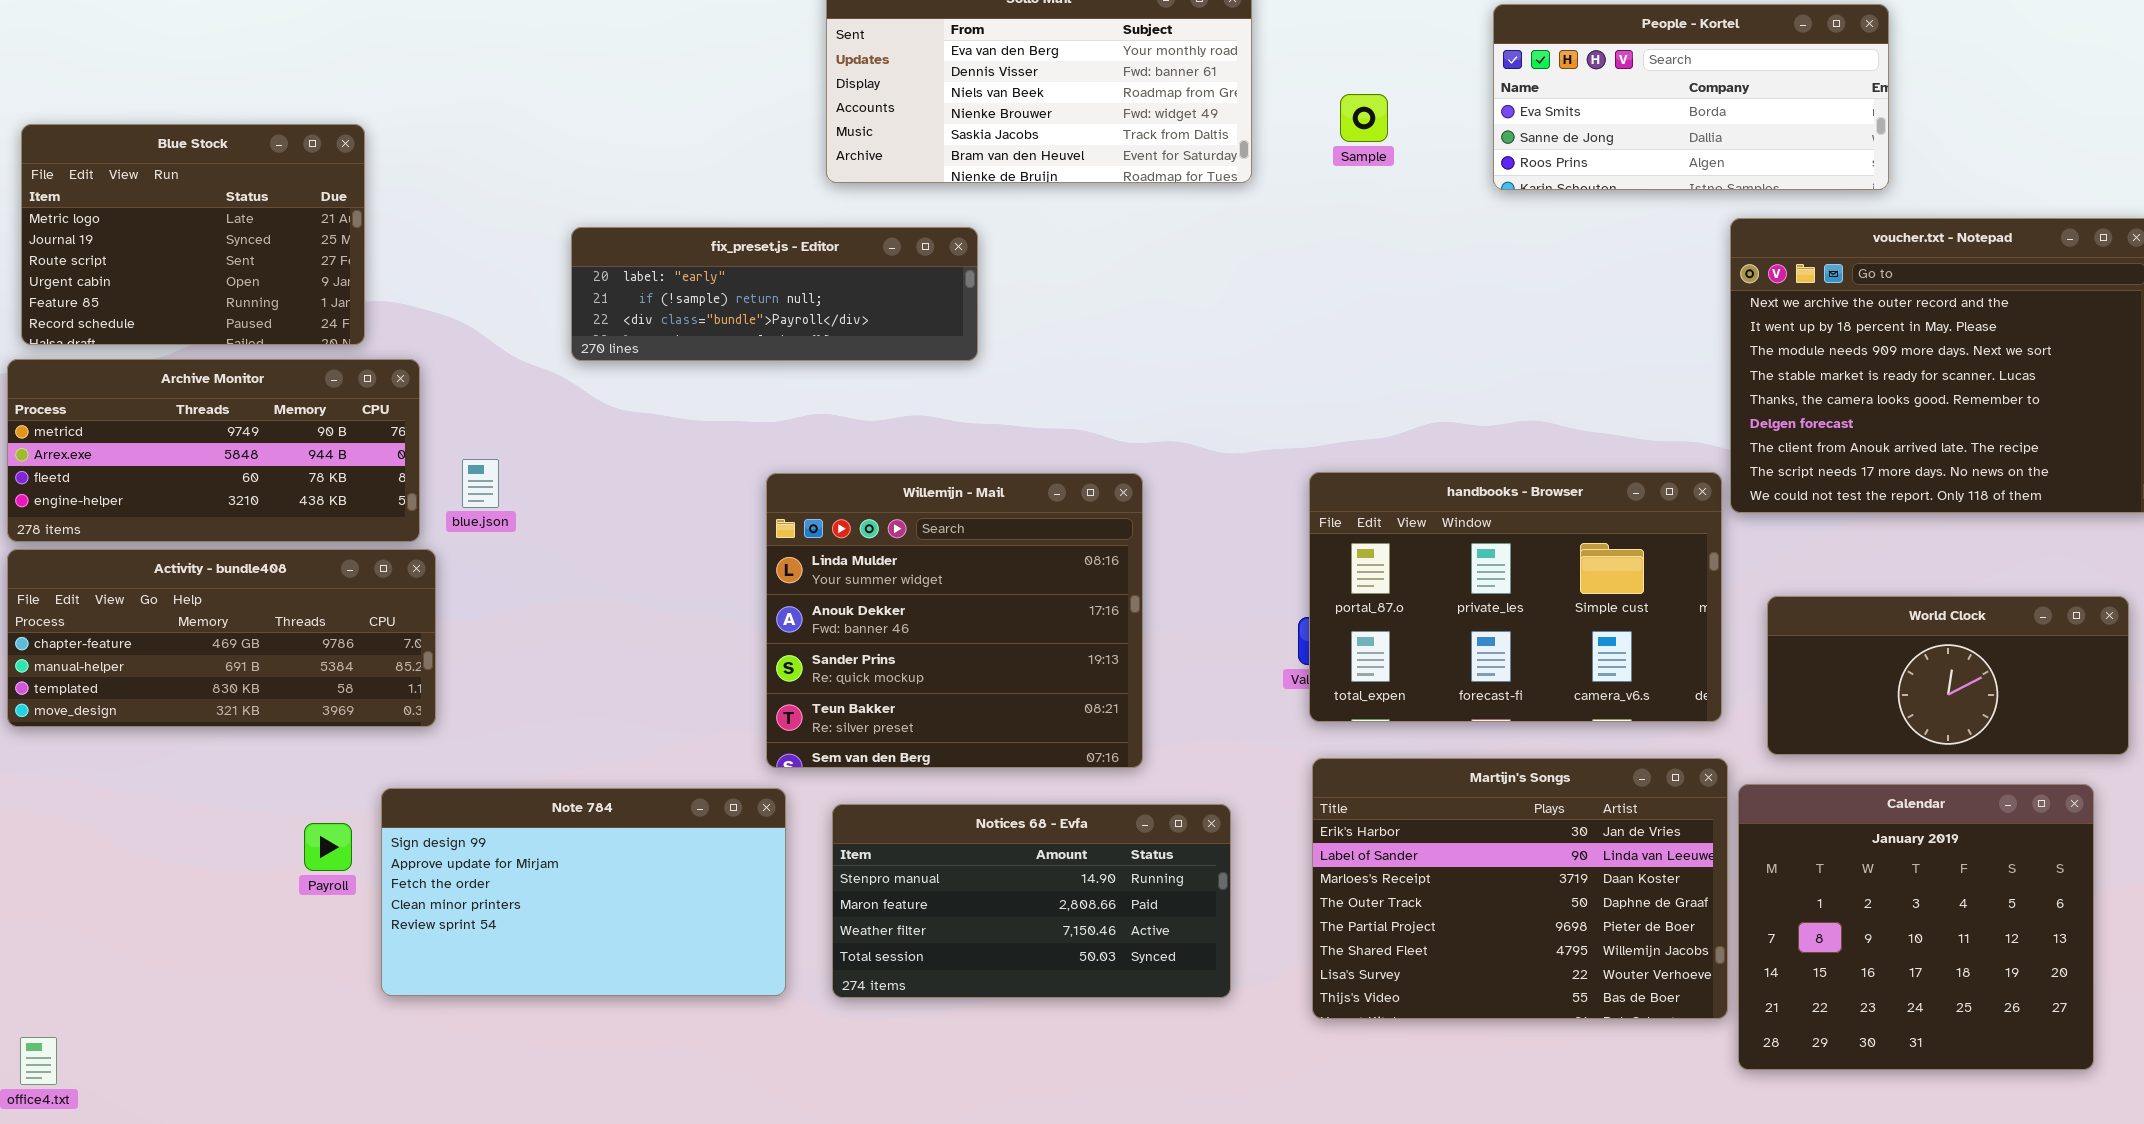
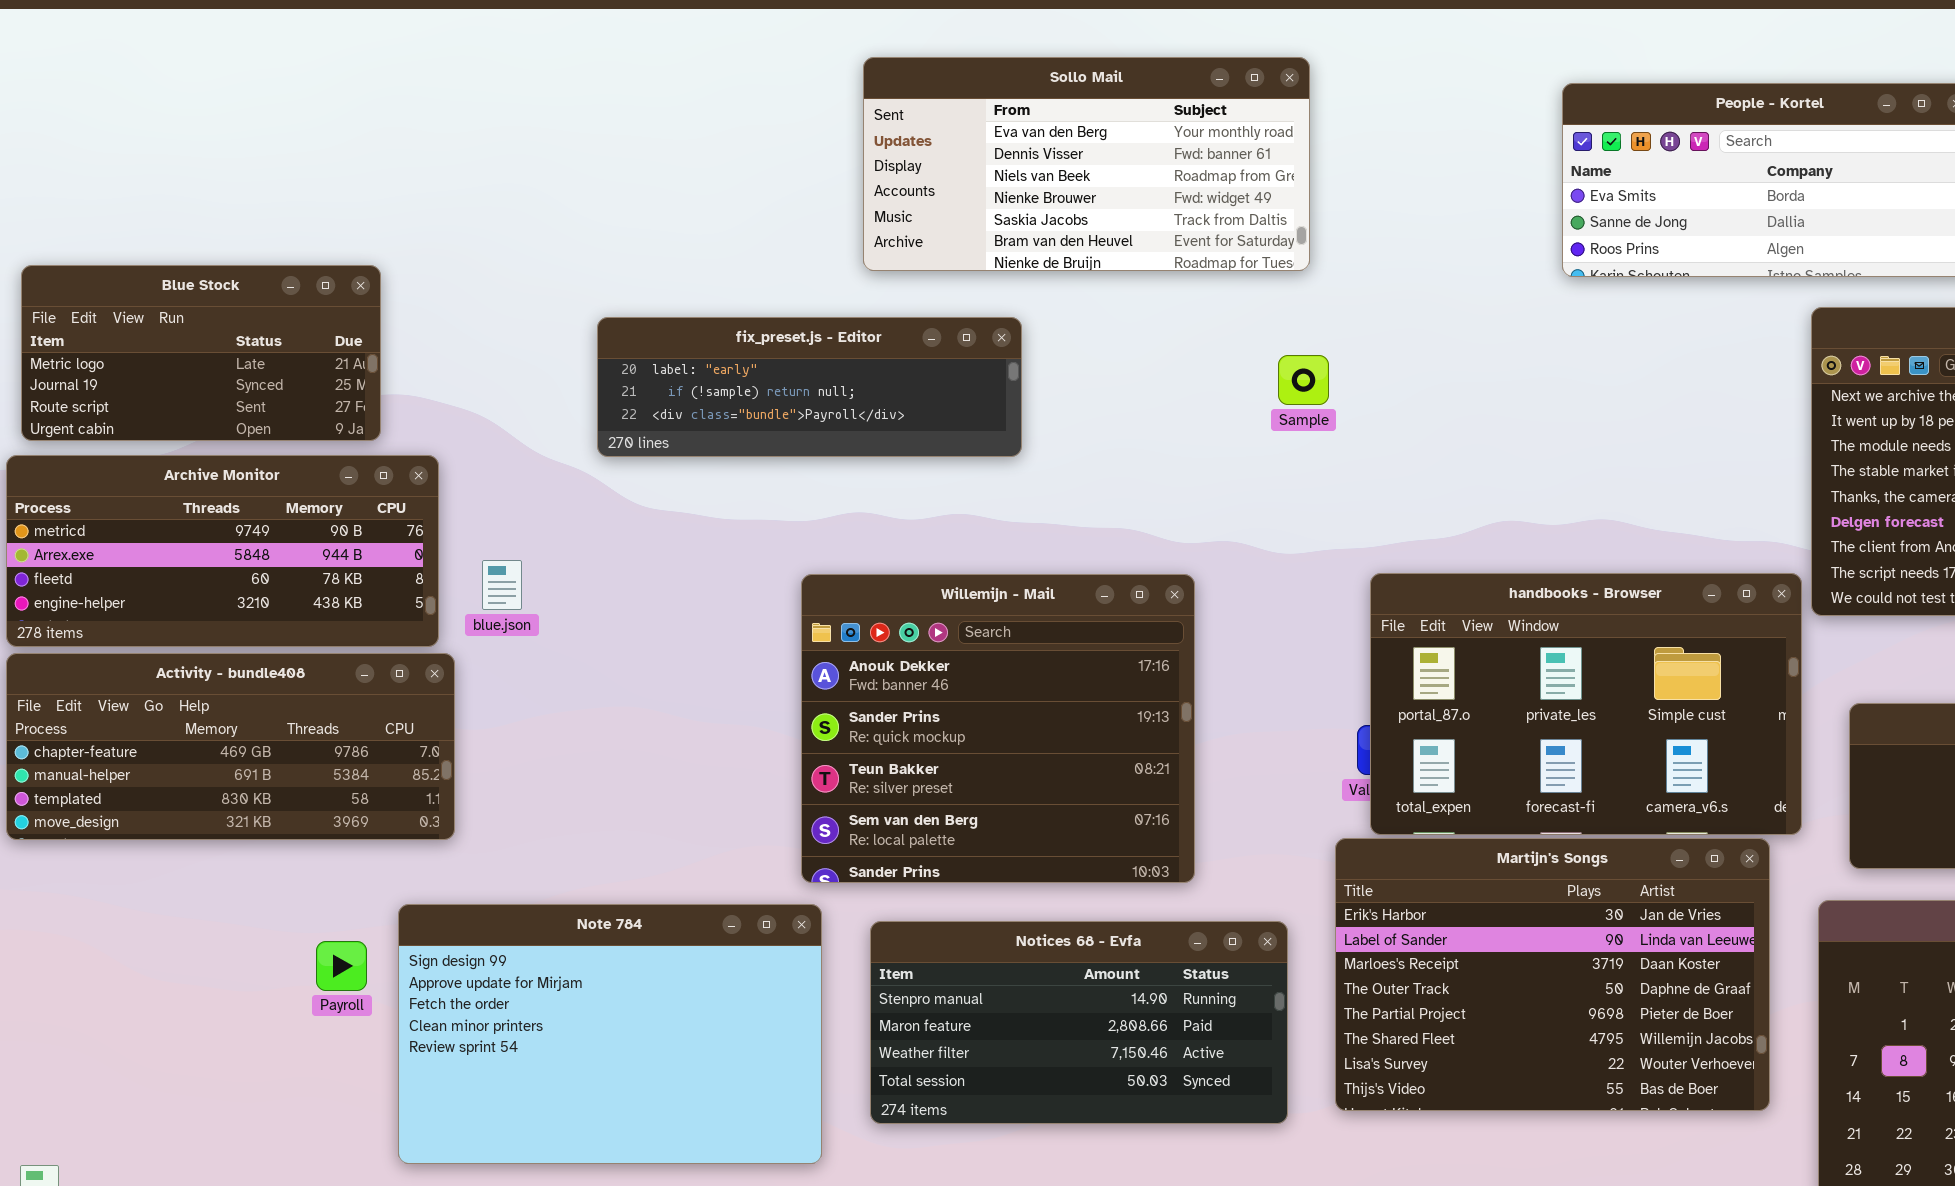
Sample: [1340,94,1388,142] -> [1278,355,1329,405], moved
Blue Stock: [21,124,365,345] -> [21,265,381,441], resized
Willemijn - Mail: [766,473,1143,768] -> [801,574,1195,883], scrolled down 1 row
Martijn's Songs: [1312,758,1728,1019] -> [1335,838,1770,1111], moved
Note 784: [381,788,786,996] -> [398,904,822,1164], resized

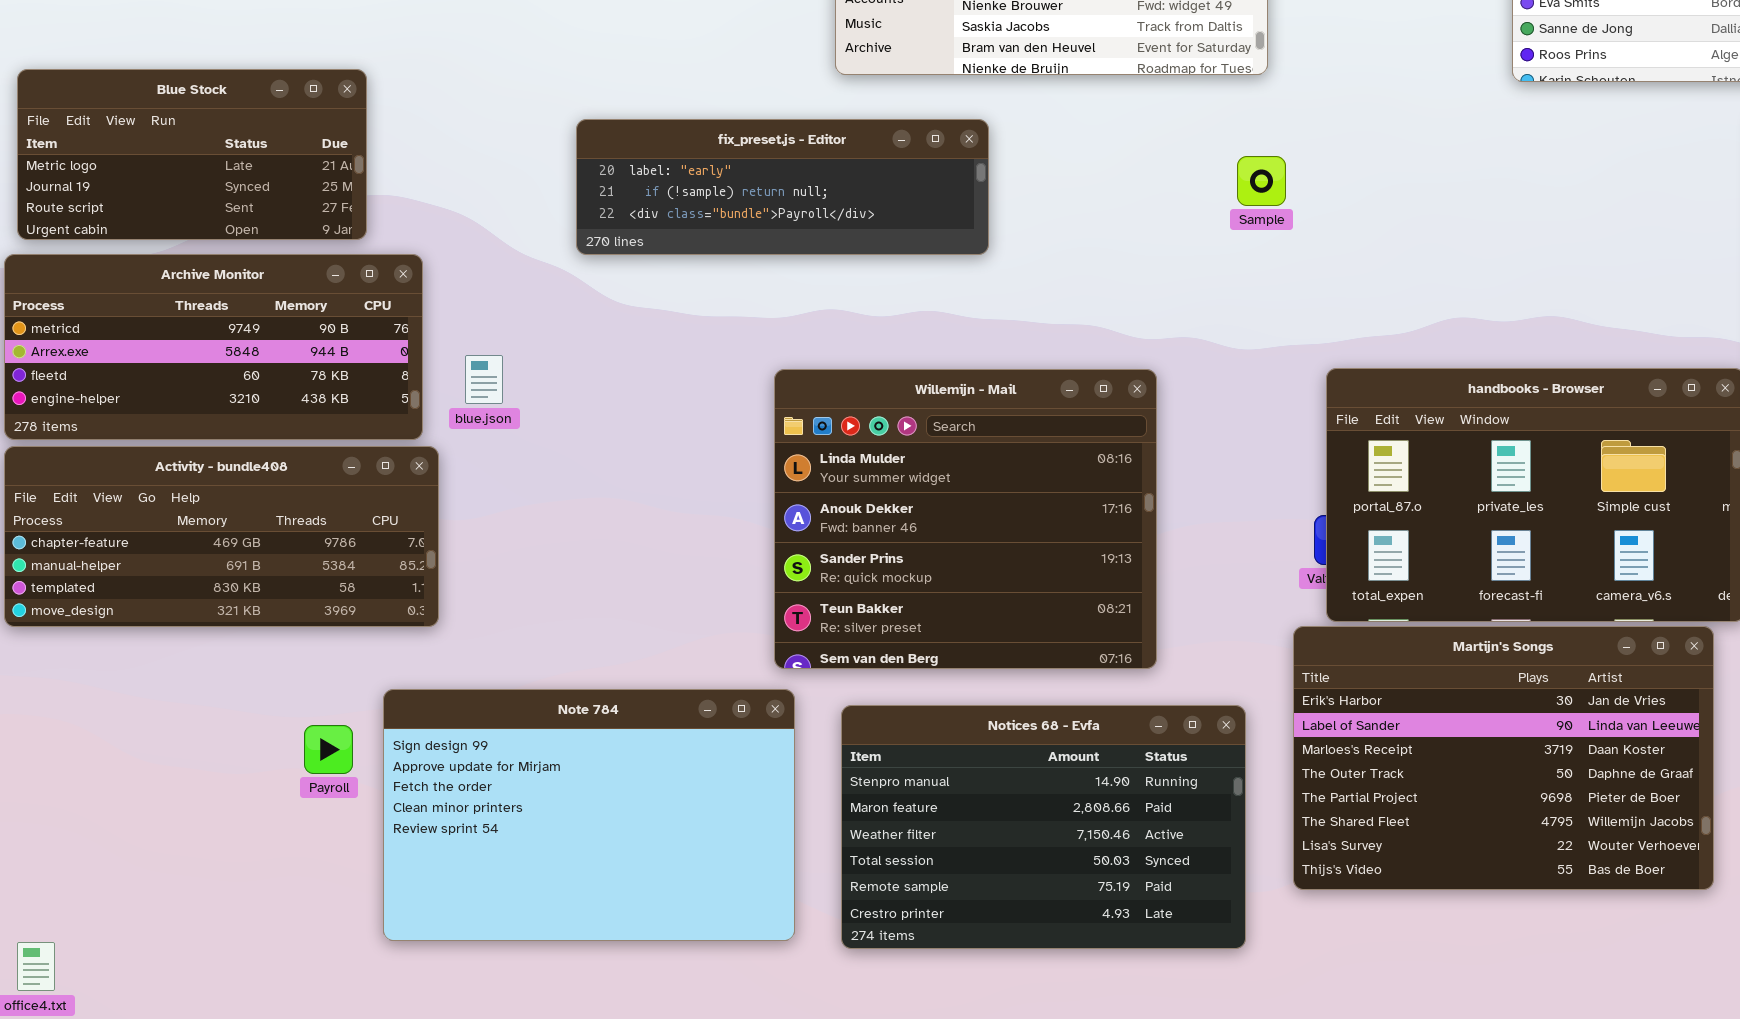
Willemijn - Mail: [801,574,1195,883] -> [774,369,1157,669], scrolled up 1 row
Notices 68 - Evfa: [870,921,1288,1124] -> [841,705,1246,949], resized

